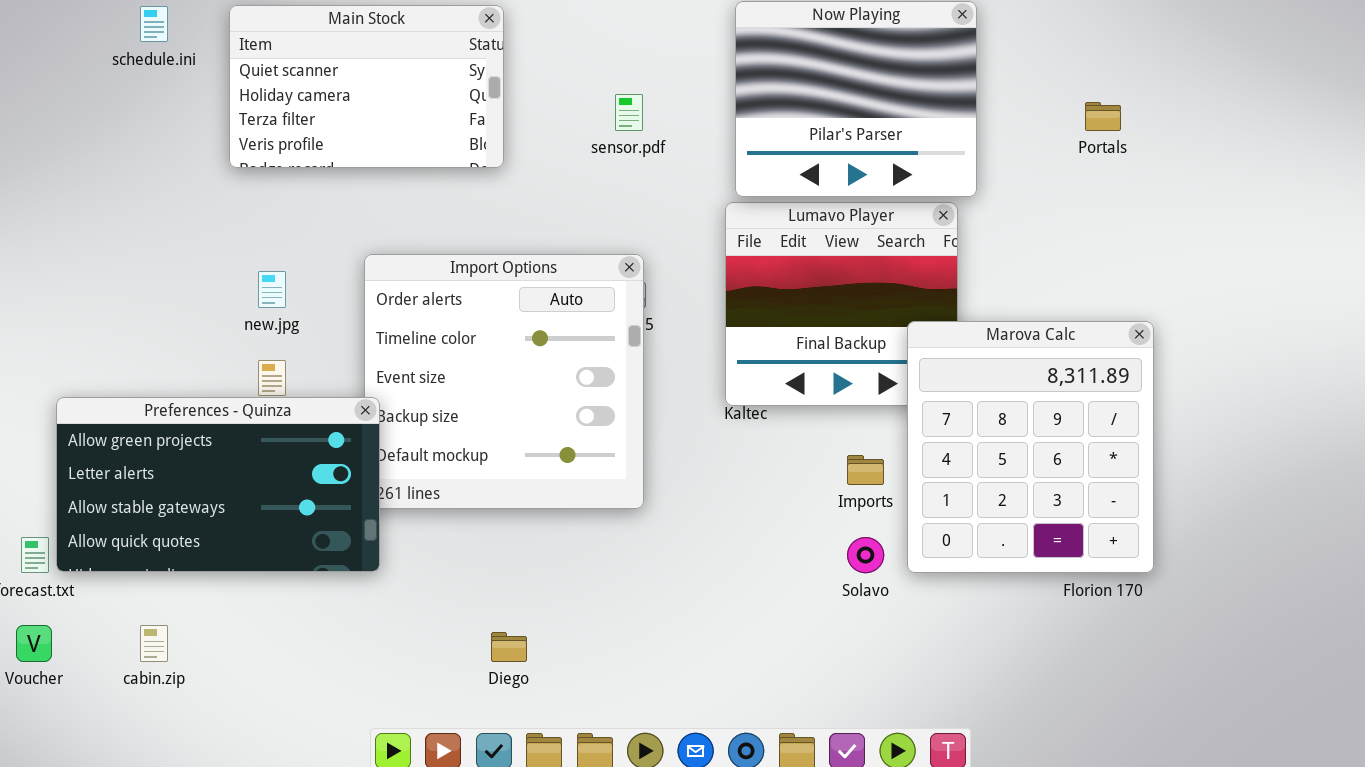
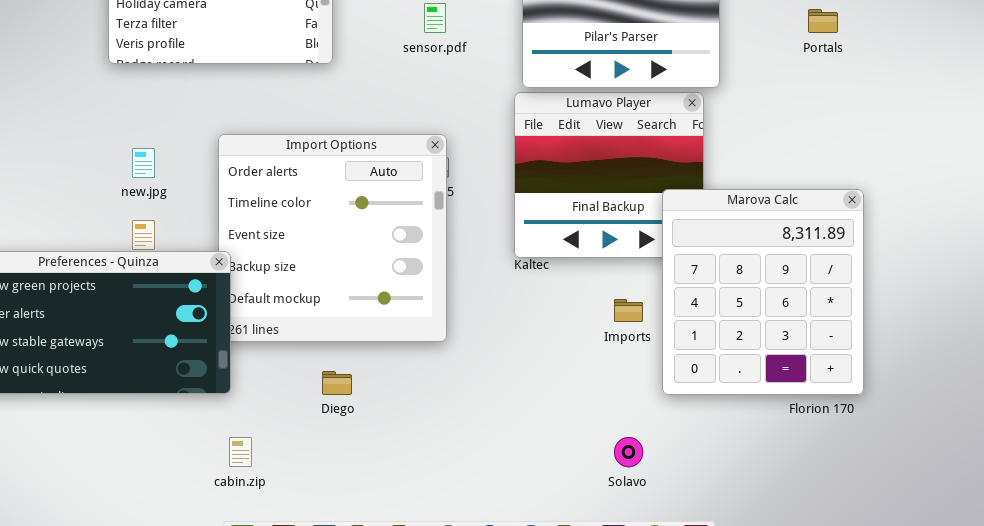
Solavo: [847,537,884,573] -> [614,437,643,467], moved
cabin.zip: [140,625,168,662] -> [229,437,252,467], moved
Diego: [491,632,527,662] -> [322,371,352,395], moved

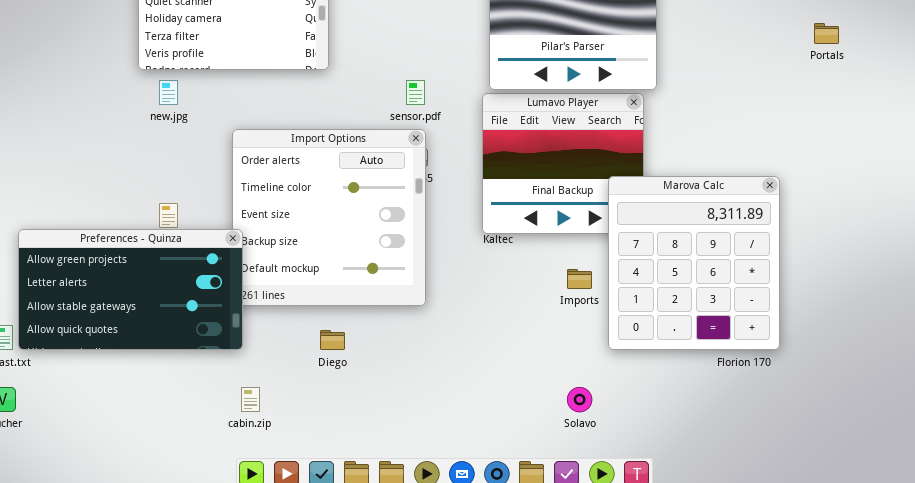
sensor.pdf: [424,3,446,33] -> [406,80,425,105], moved
Portals: [808,9,838,33] -> [814,23,839,44], moved
new.jpg: [132,148,155,178] -> [159,80,178,105], moved

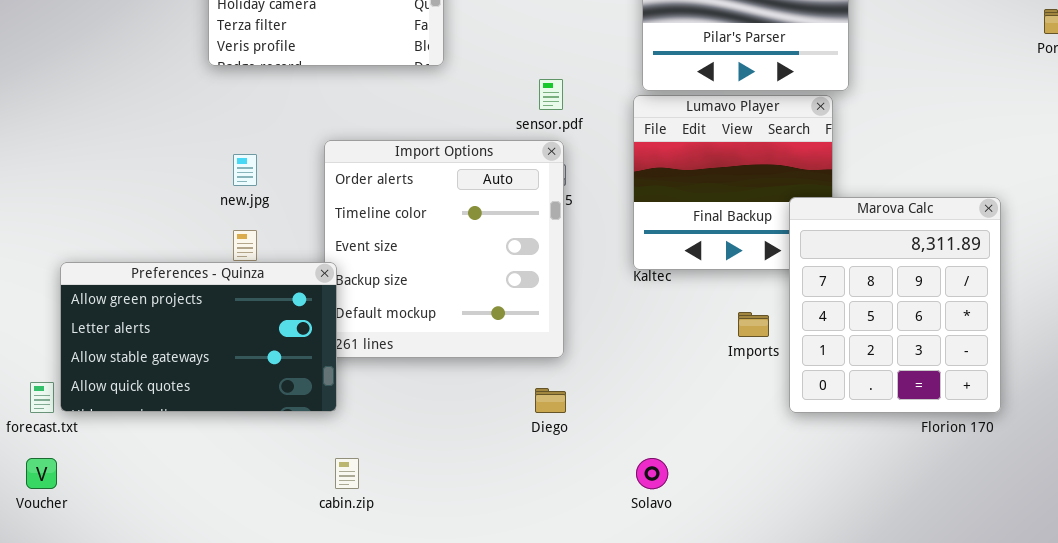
new.jpg: [159,80,178,105] -> [233,154,257,186], moved
Diego: [320,330,345,350] -> [535,388,566,413], moved
Solavo: [567,387,592,412] -> [636,458,668,489], moved

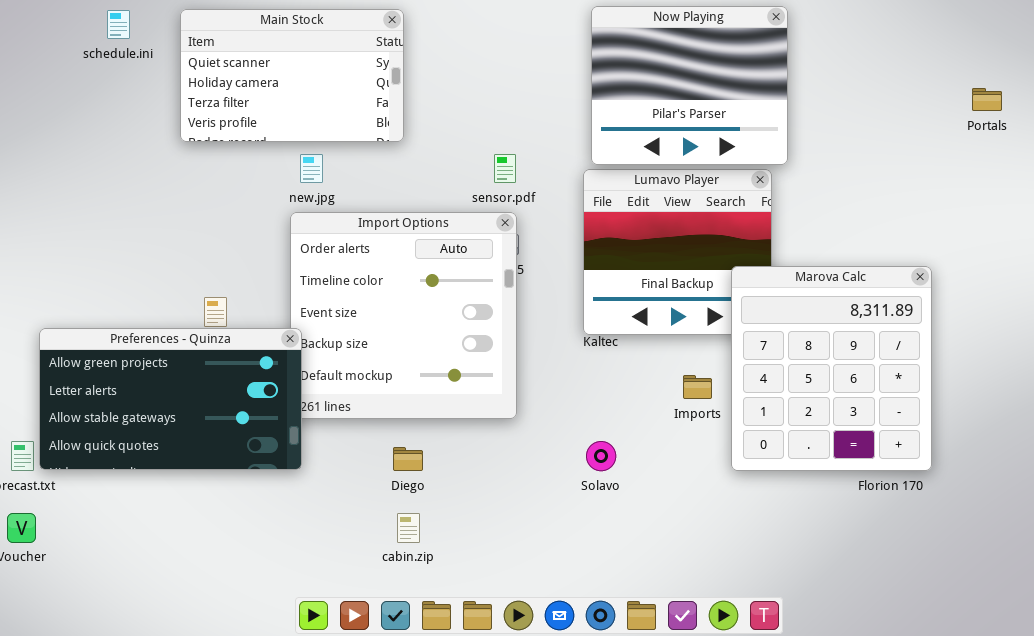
new.jpg: [233,154,257,186] -> [300,154,323,183], moved
Diego: [535,388,566,413] -> [393,447,423,471], moved
cabin.zip: [335,458,359,489] -> [397,513,420,543], moved
Solavo: [636,458,668,489] -> [586,441,616,471], moved

